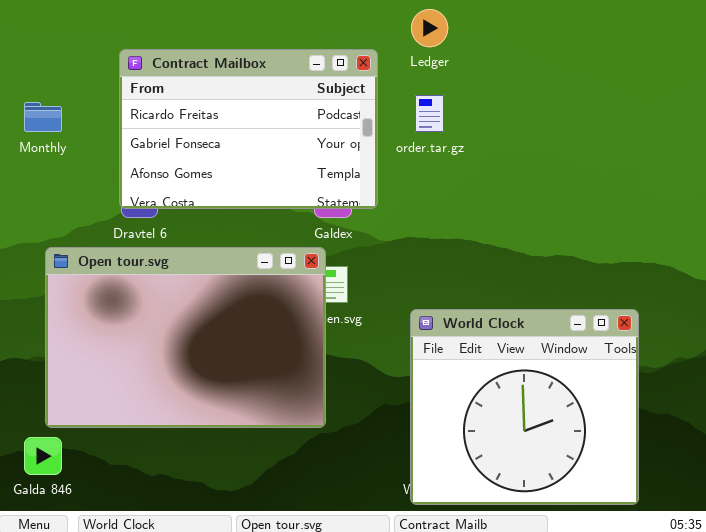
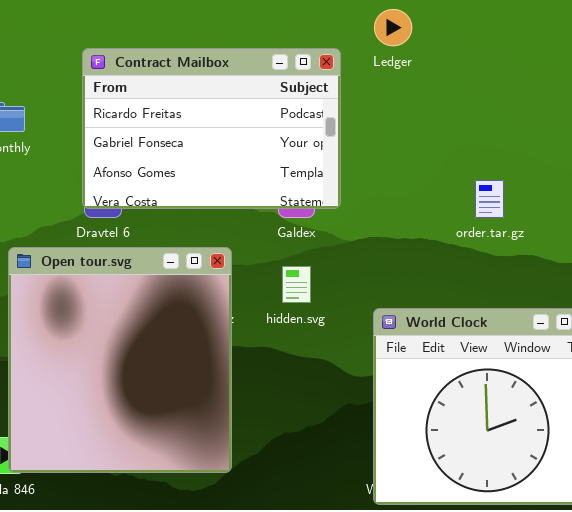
order.tar.gz: [415,95,444,132] -> [475,180,504,218], moved
Open tour.svg: [45,247,326,428] -> [8,247,232,473], resized

